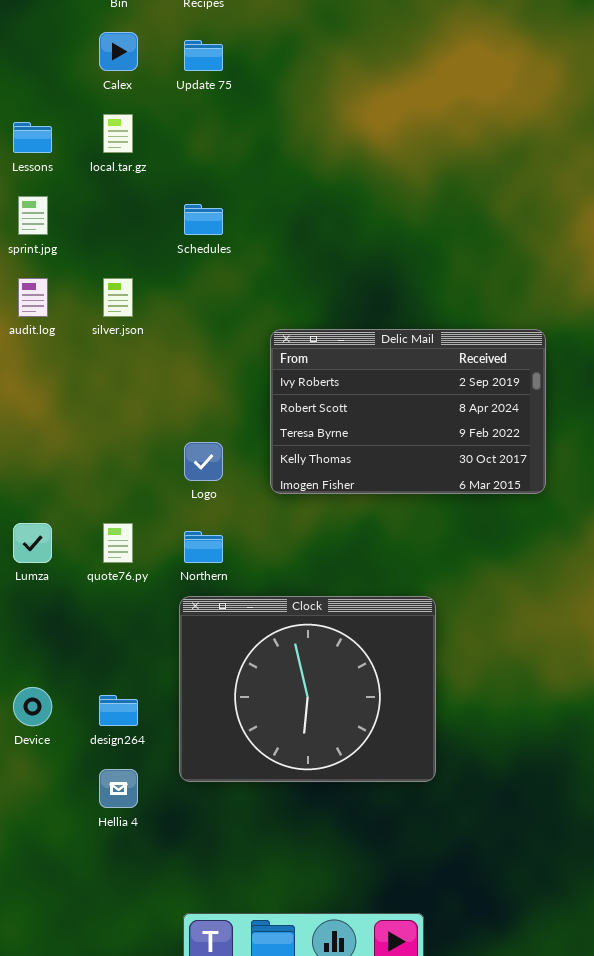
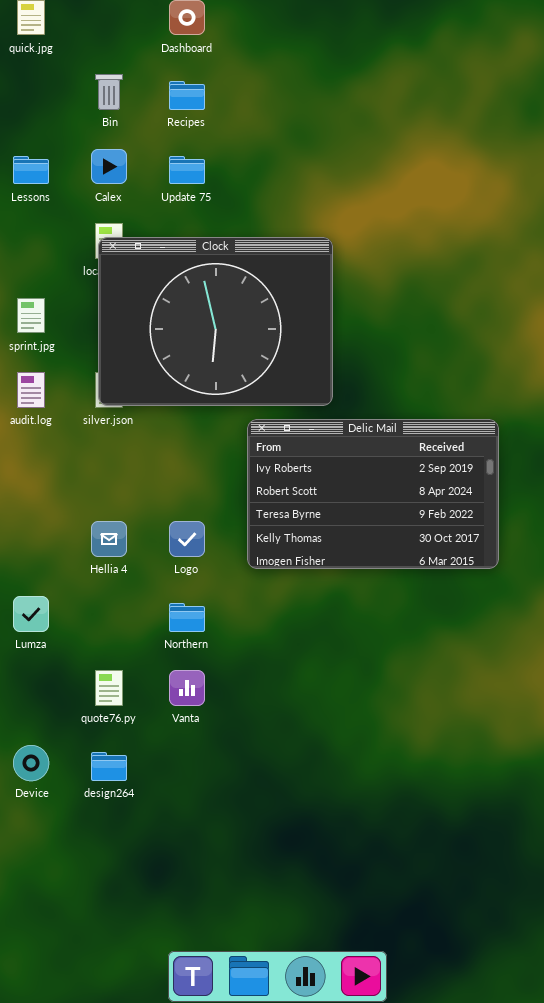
Lessons: [13,122,52,153] -> [13,156,49,184], moved
quote76.py: [103,523,133,563] -> [95,670,123,706], moved
Clock: [179,596,436,782] -> [98,237,333,406], moved
Hellia 4: [99,769,138,808] -> [91,521,127,557], moved

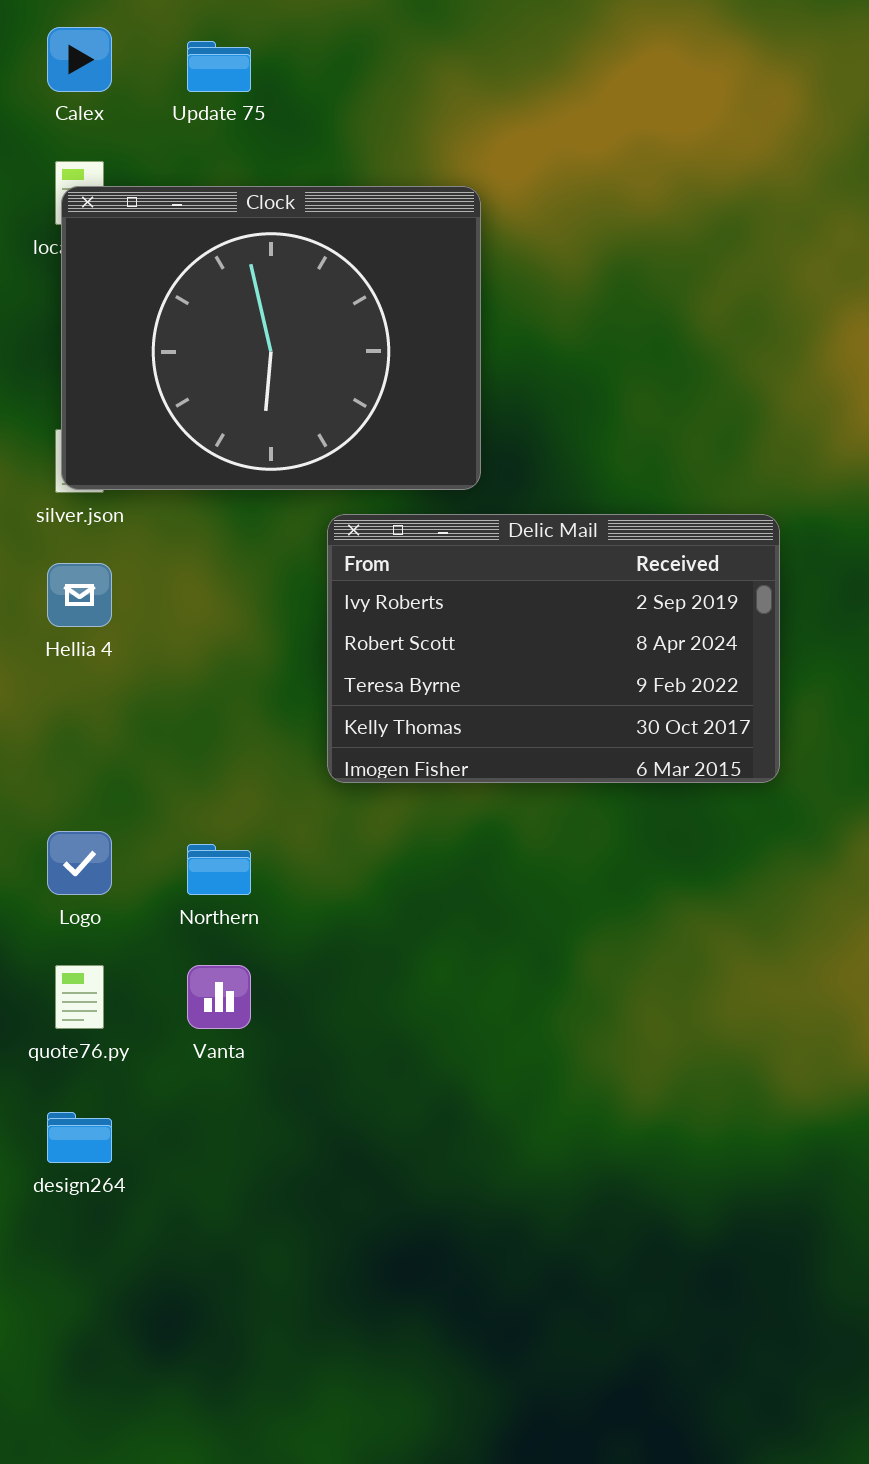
Hellia 4: [91,521,127,557] -> [47,563,112,627], moved
Logo: [169,521,205,557] -> [47,831,112,895], moved

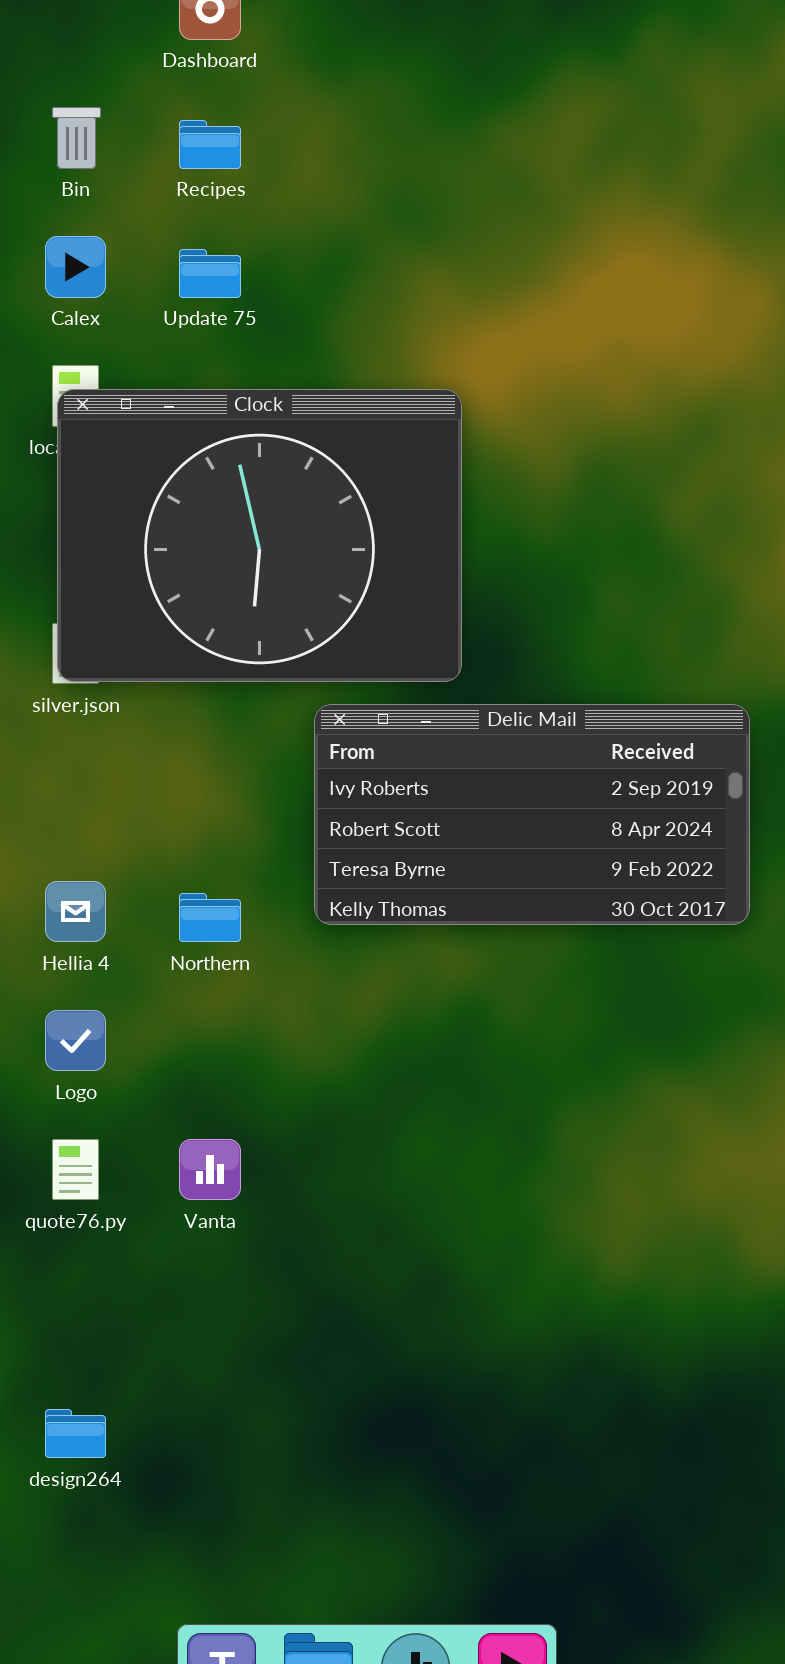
Delic Mail: [327,514,780,783] -> [314,704,750,925], resized
Hellia 4: [47,563,112,627] -> [45,881,106,942], moved
Northern: [187,844,251,895] -> [179,893,241,942], moved
design264: [47,1112,112,1163] -> [45,1409,106,1458], moved

